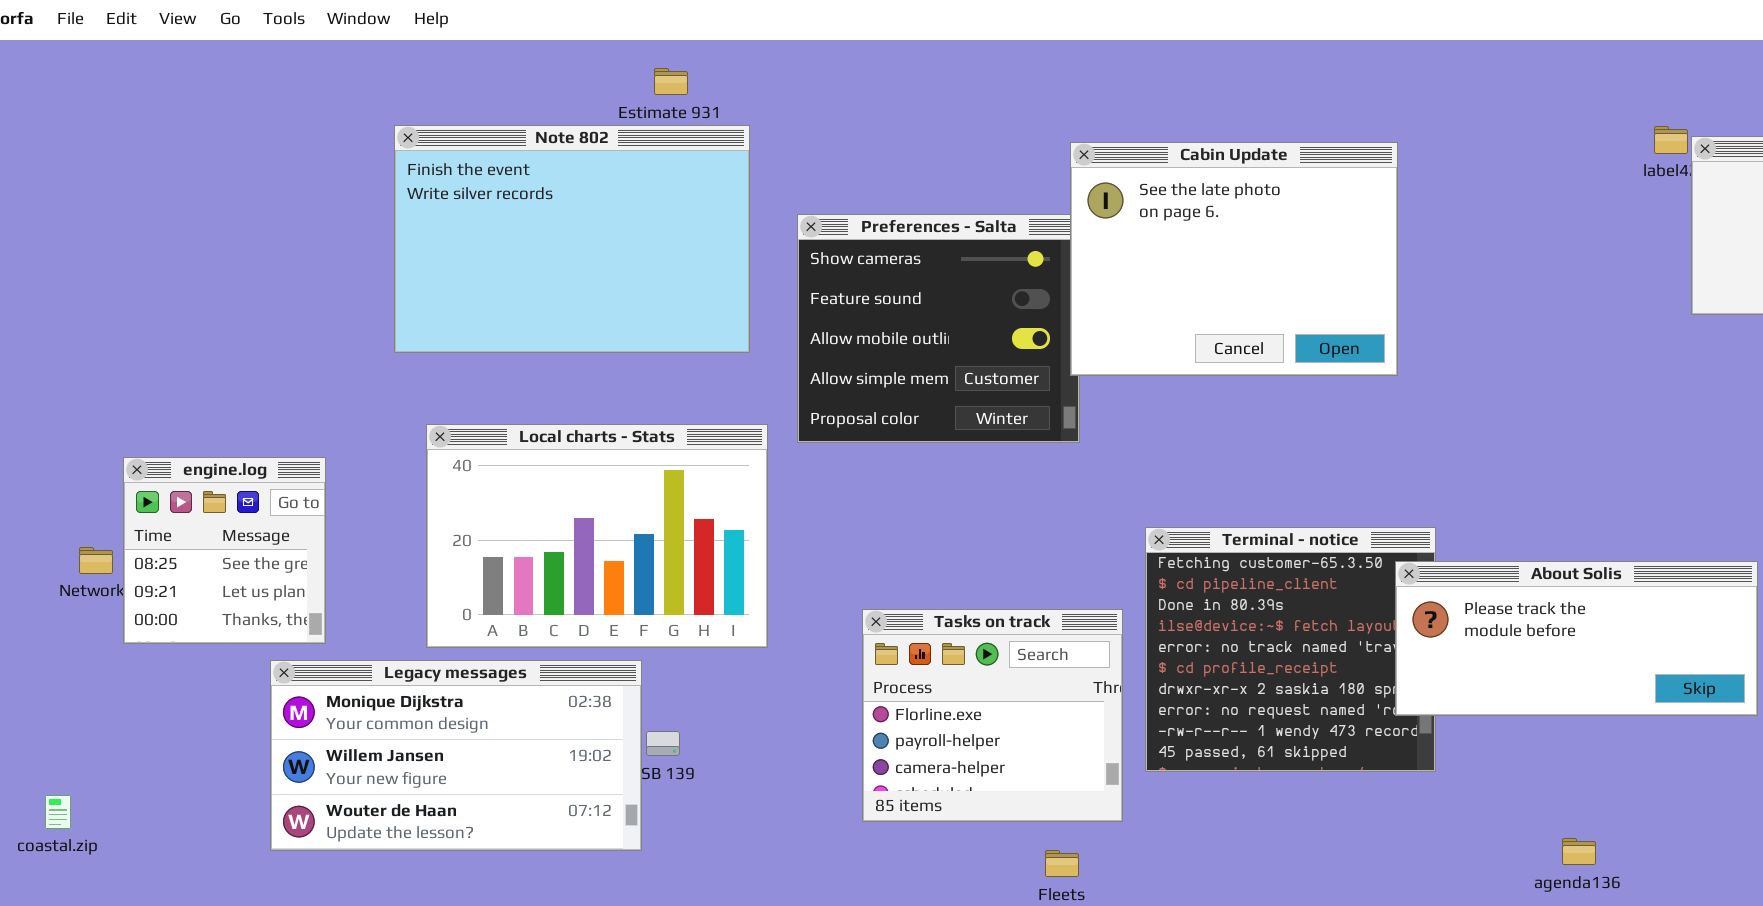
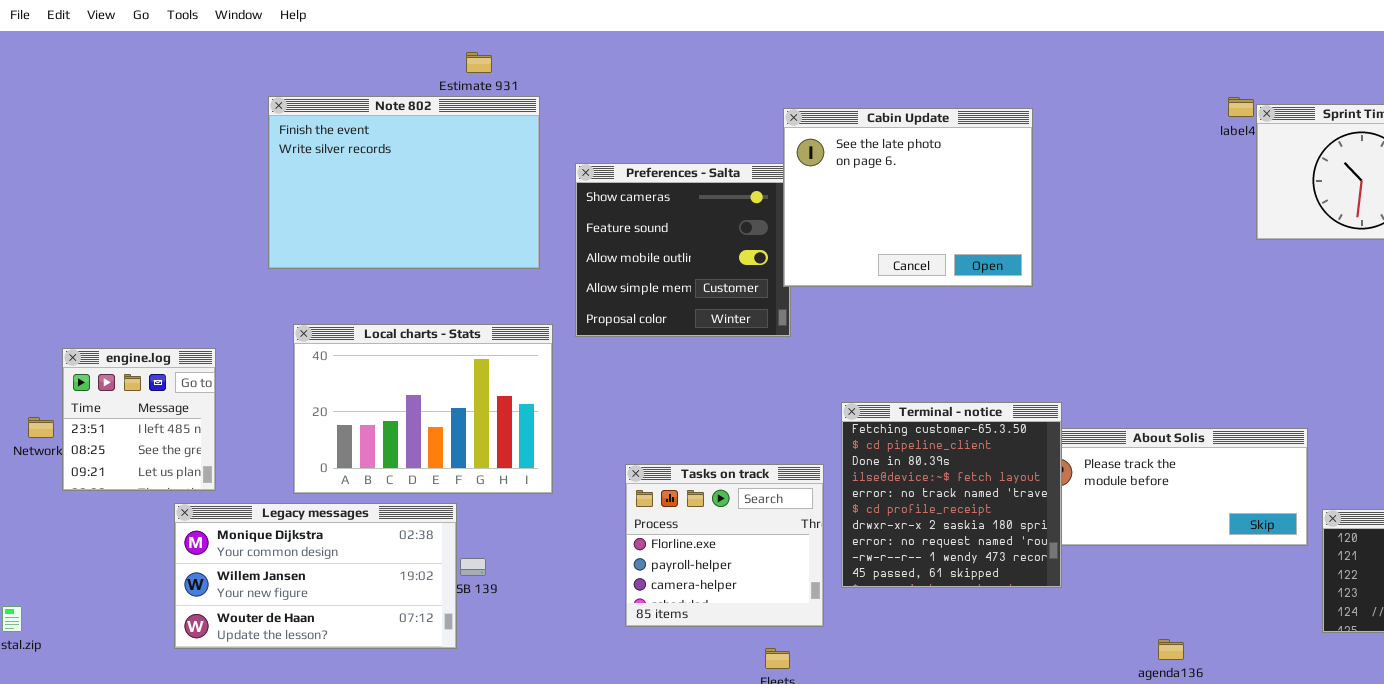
engine.log: [123,457,326,644] -> [62,348,216,491], scrolled up 1 row
Terminal - notice: [1145,527,1436,772] -> [841,402,1062,588], raised

